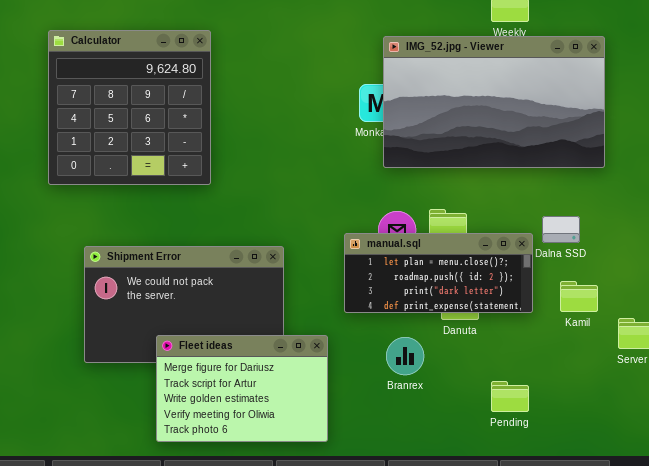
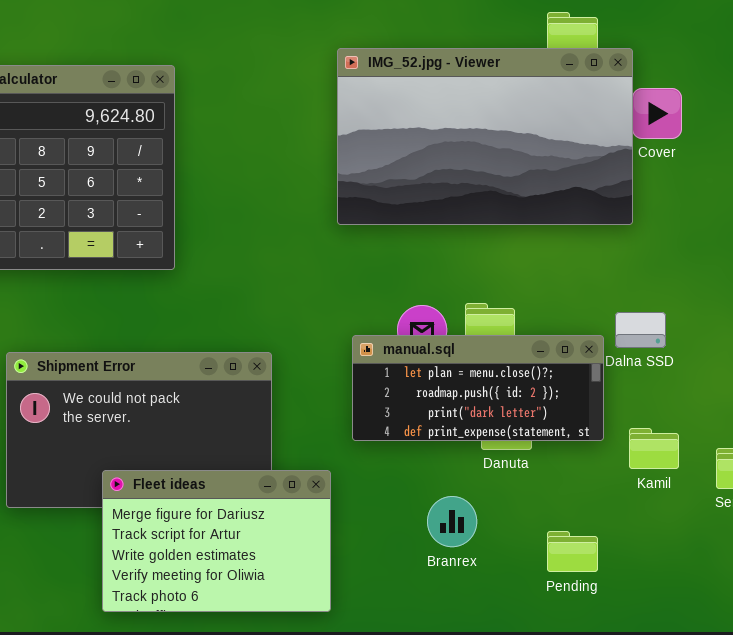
IMG_52.jpg - Viewer: [383,36,605,168] -> [337,48,633,225], moved
Kamil: [560,281,598,312] -> [629,428,679,469], moved
Branrex: [386,337,424,375] -> [427,496,477,547], moved

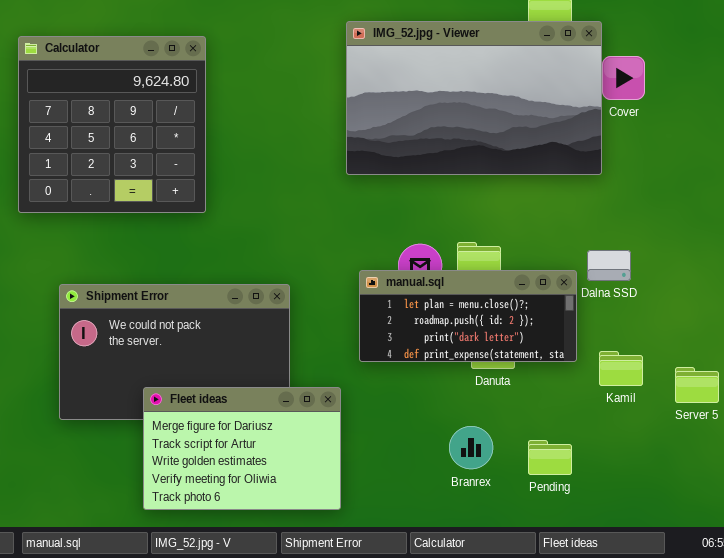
Branrex: [427,496,477,547] -> [449,426,493,469], moved

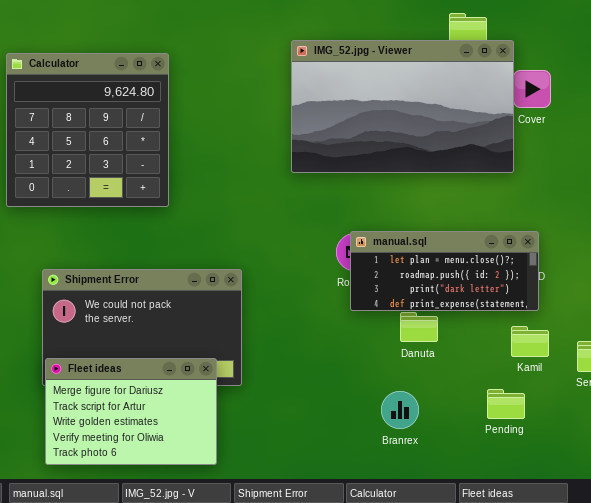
manual.sql: [359,270,577,362] -> [350,231,539,311], moved
Fleet ideas: [143,387,341,510] -> [45,358,217,465], moved
Pending: [528,440,572,475] -> [487,389,525,419], moved

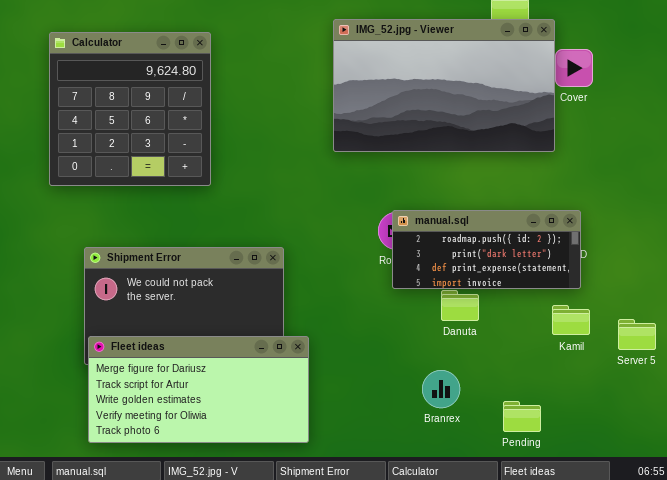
manual.sql: [350,231,539,311] -> [392,210,581,289], scrolled down 1 row
Fleet ideas: [45,358,217,465] -> [88,336,309,443], resized
Pending: [487,389,525,419] -> [503,401,541,432], moved

